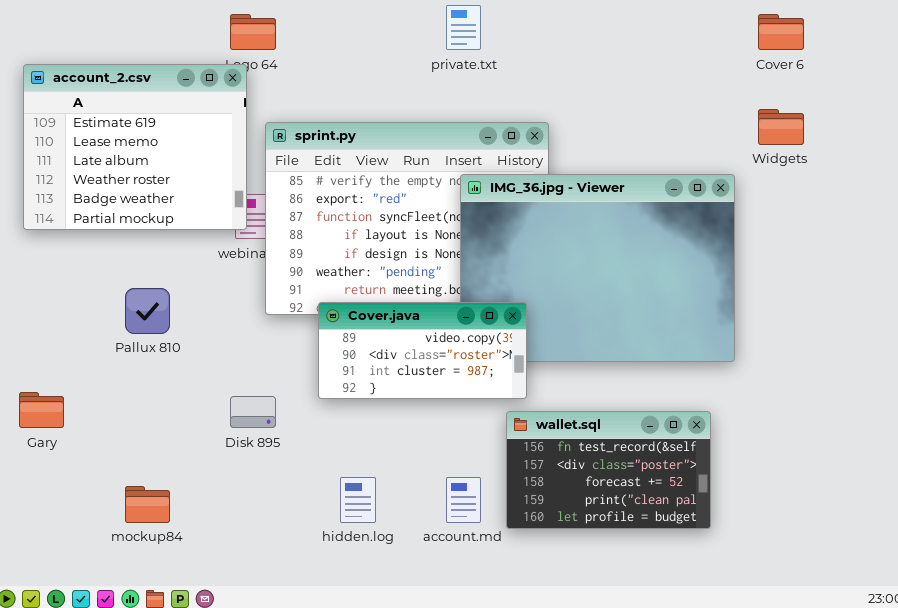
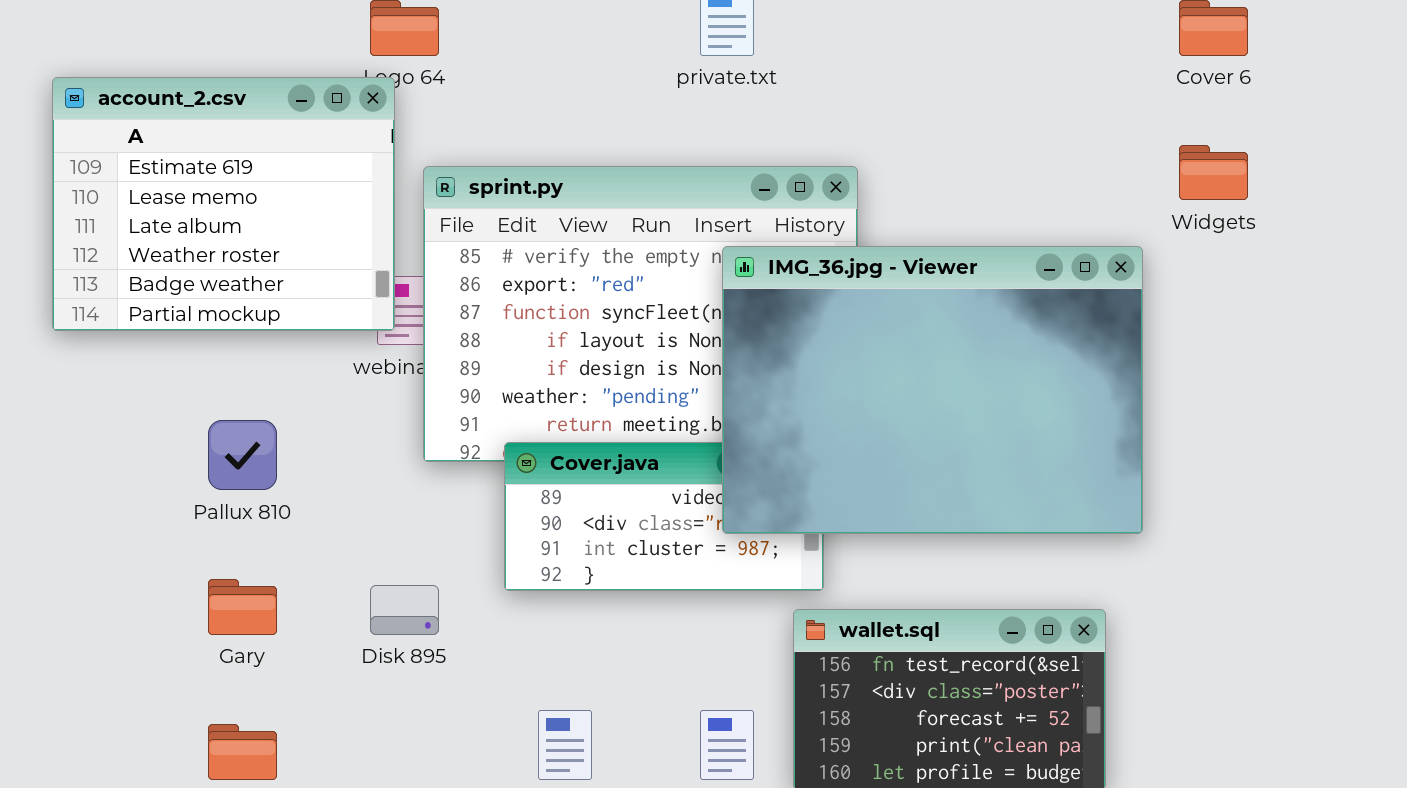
IMG_36.jpg - Viewer: [460,174,735,362] -> [722,246,1143,534], raised
Gary: [19,392,64,428] -> [208,579,277,635], moved

